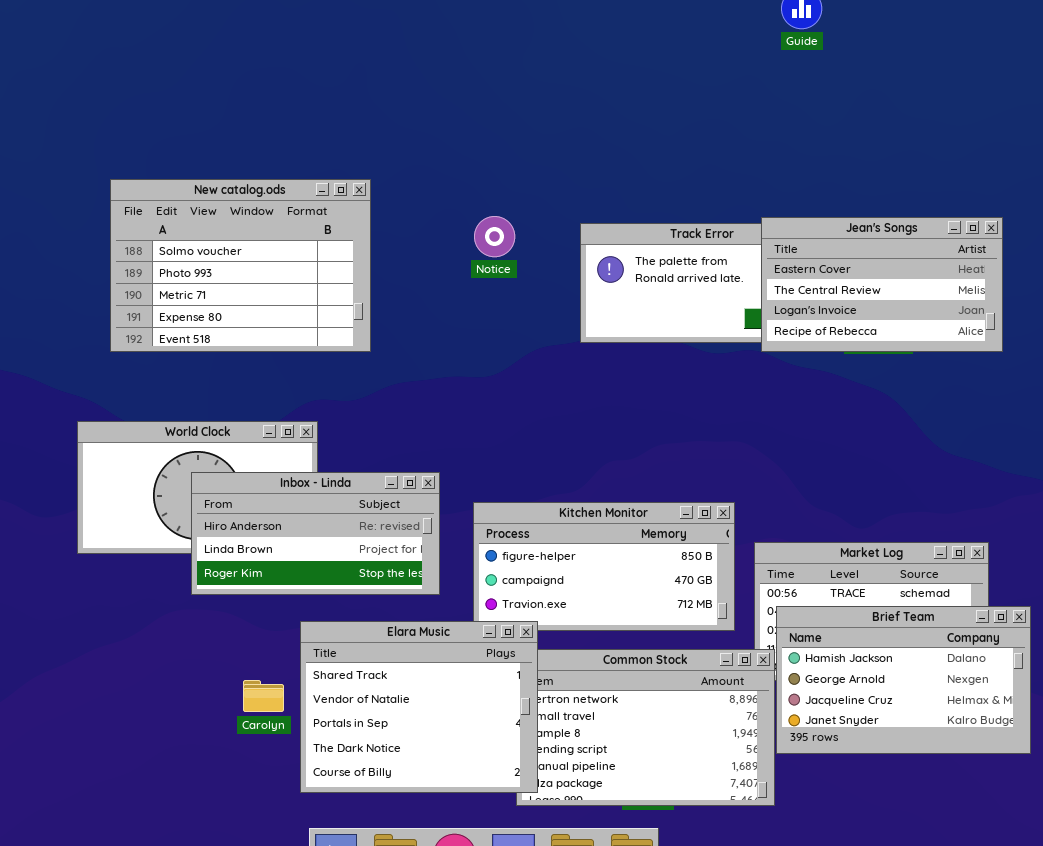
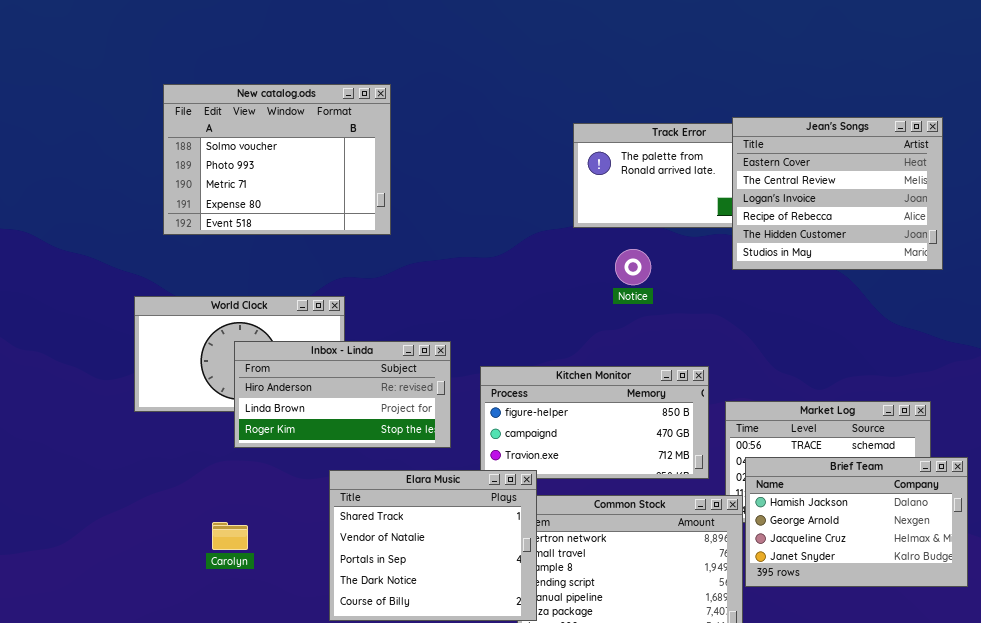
Notice: [474,216,515,257] -> [615,249,651,285], moved
Jean's Songs: [761,217,1003,352] -> [732,117,943,270], resized
Carolyn: [243,680,284,712] -> [212,522,248,550], moved

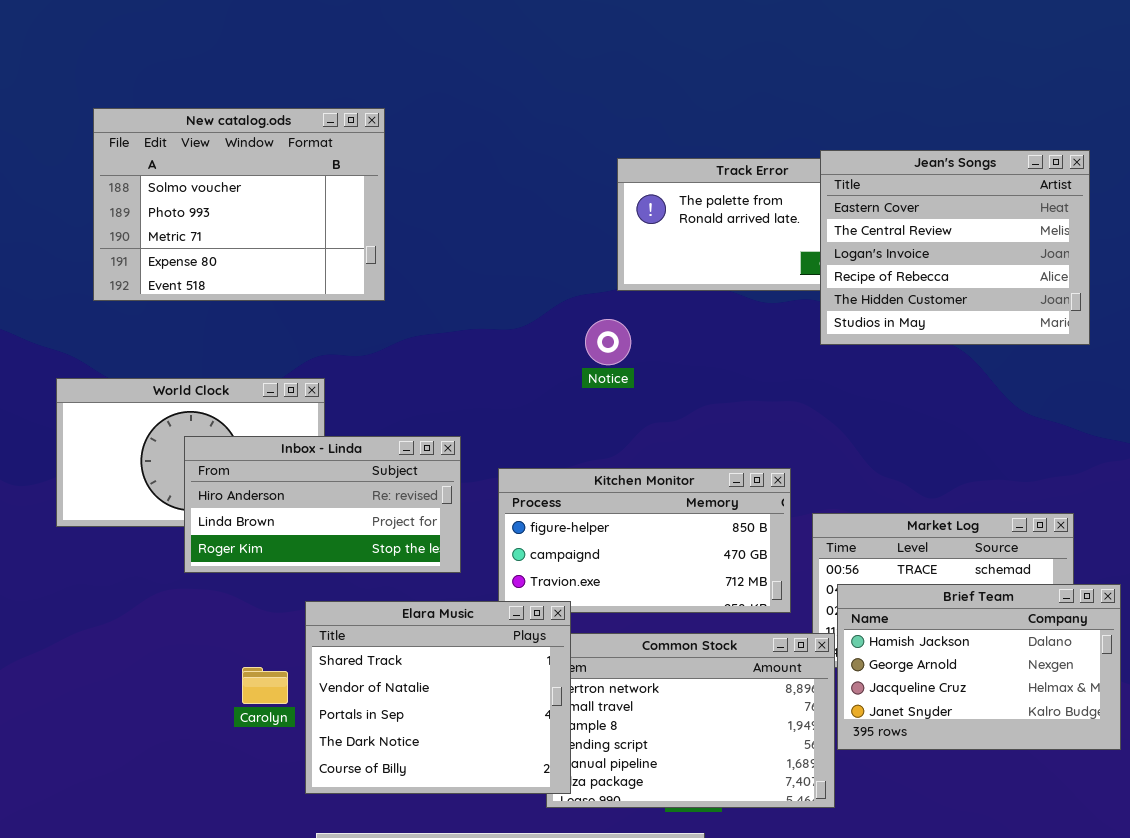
Notice: [615,249,651,285] -> [585,319,631,365], moved
Carolyn: [212,522,248,550] -> [242,667,288,704], moved

